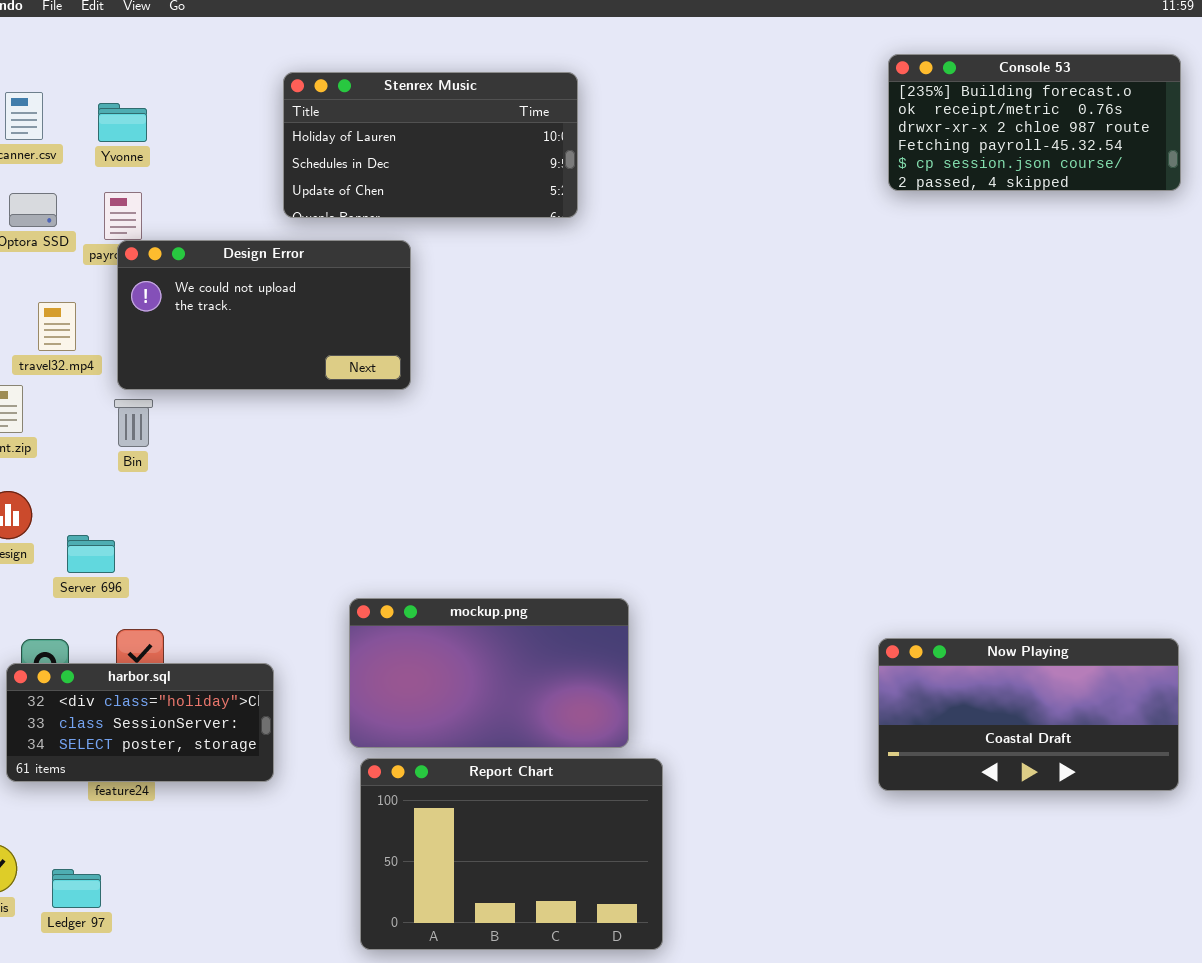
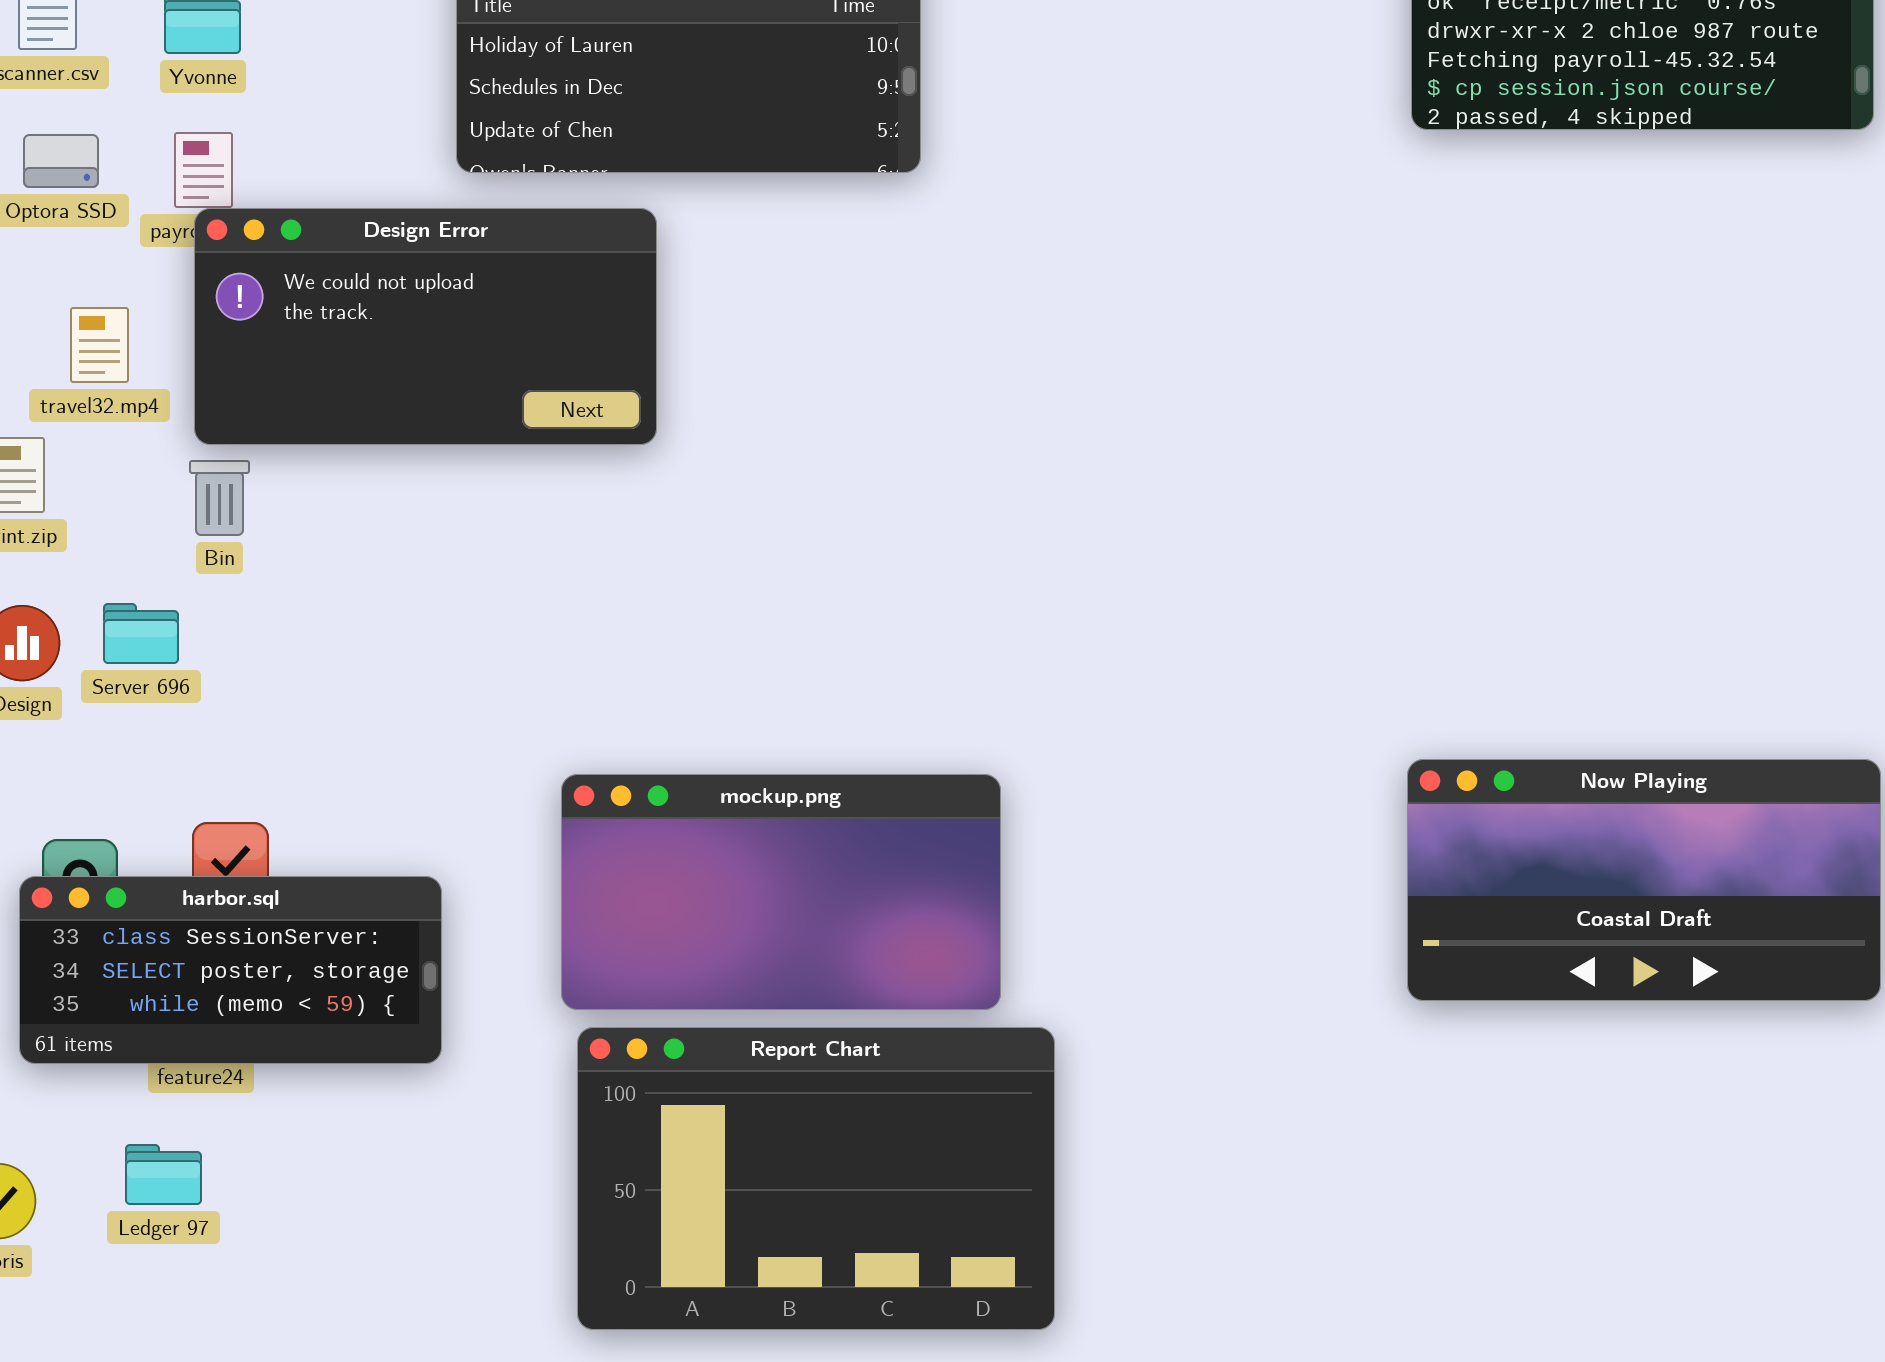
Server 696: [67,535,115,573] -> [103,603,179,664], moved
Now Playing: [878,638,1179,791] -> [1407,759,1881,1001], moved
harbor.sql: [6,663,274,782] -> [19,876,442,1064], scrolled down 1 row
Ledger 97: [52,869,101,908] -> [125,1144,202,1205], moved

